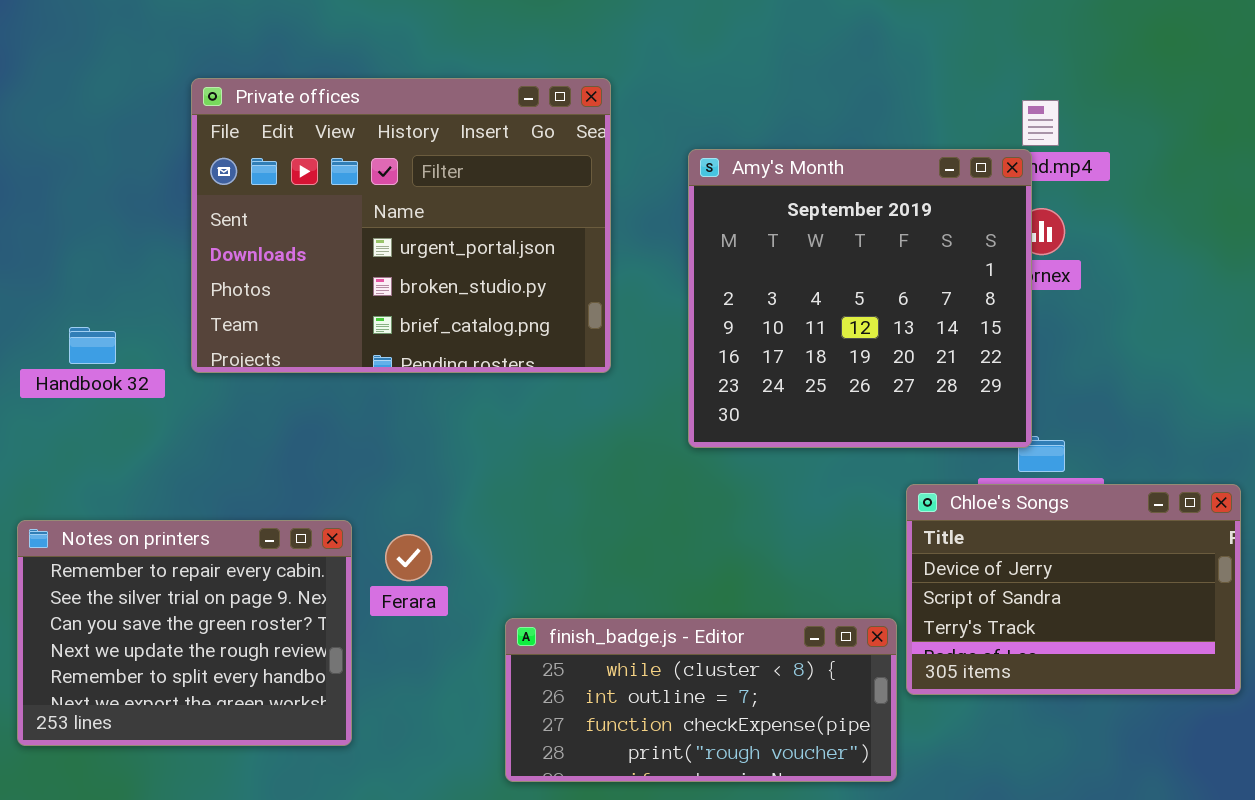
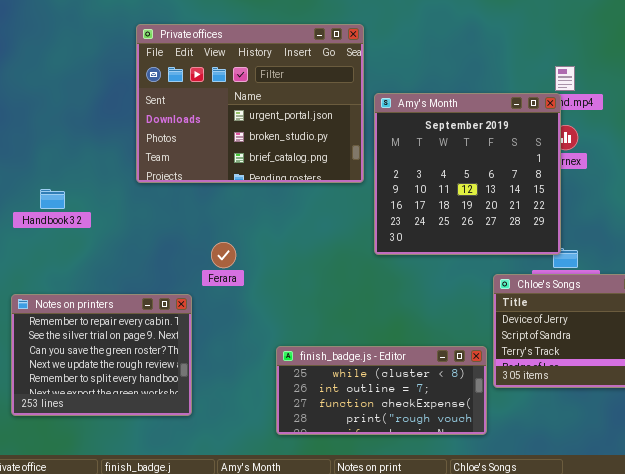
Private offices: [191,78,611,373] -> [136,24,364,183], moved
Ferara: [385,534,432,581] -> [211,242,236,268], moved

